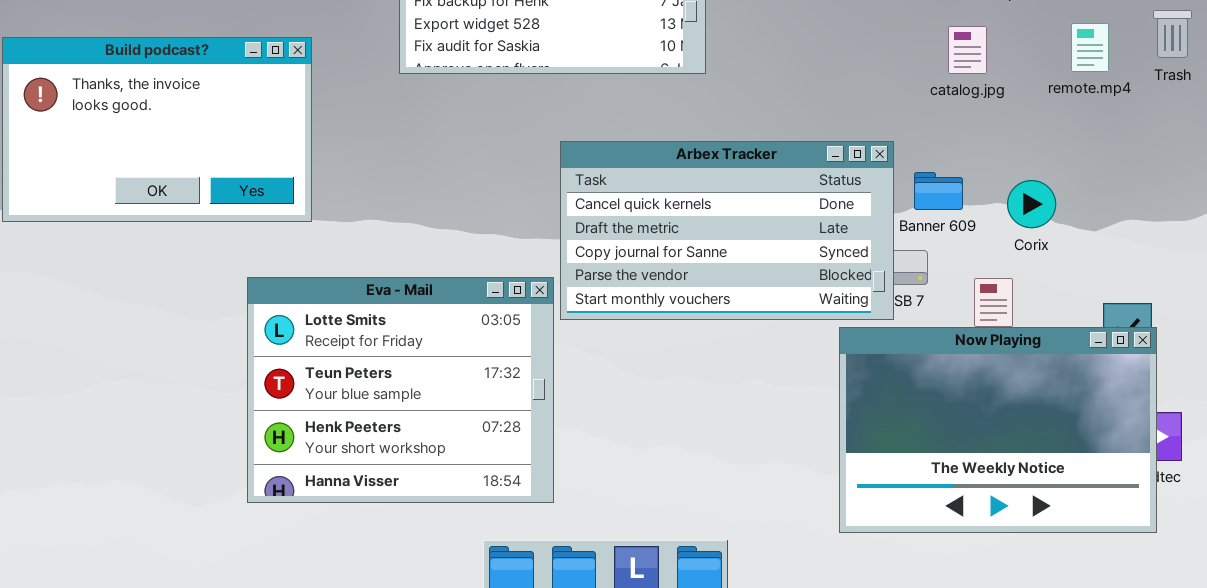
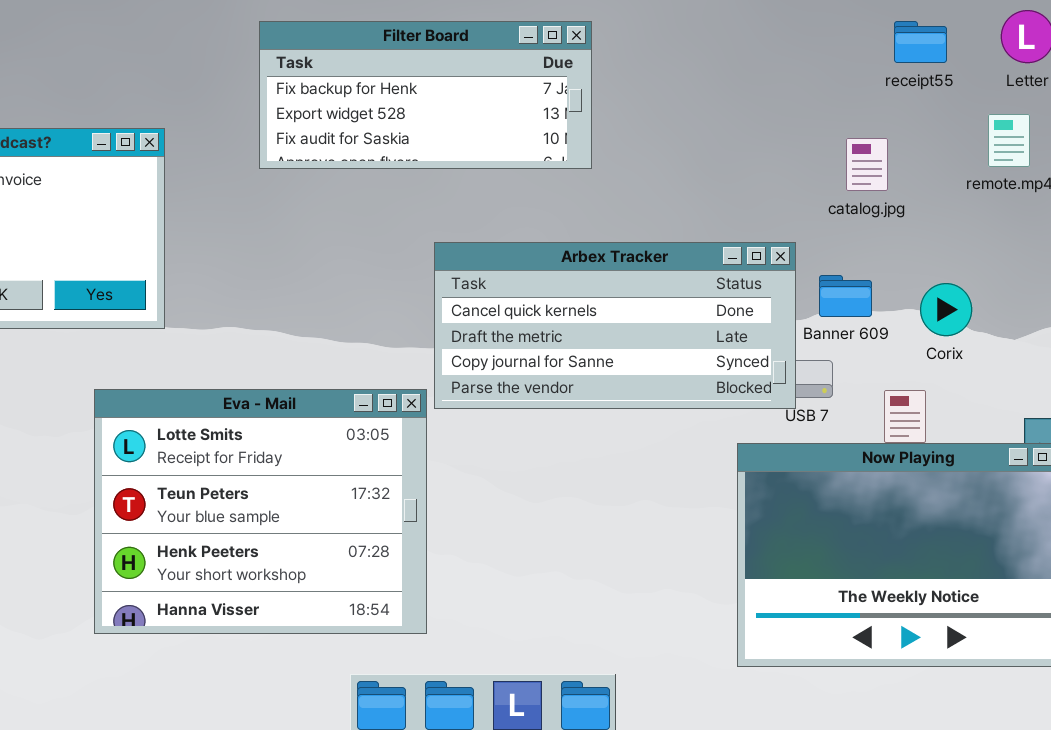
catalog.jpg: [948,26,987,74] -> [846,138,888,191], moved
Arbex Tracker: [560,141,894,320] -> [434,242,796,409], resized

